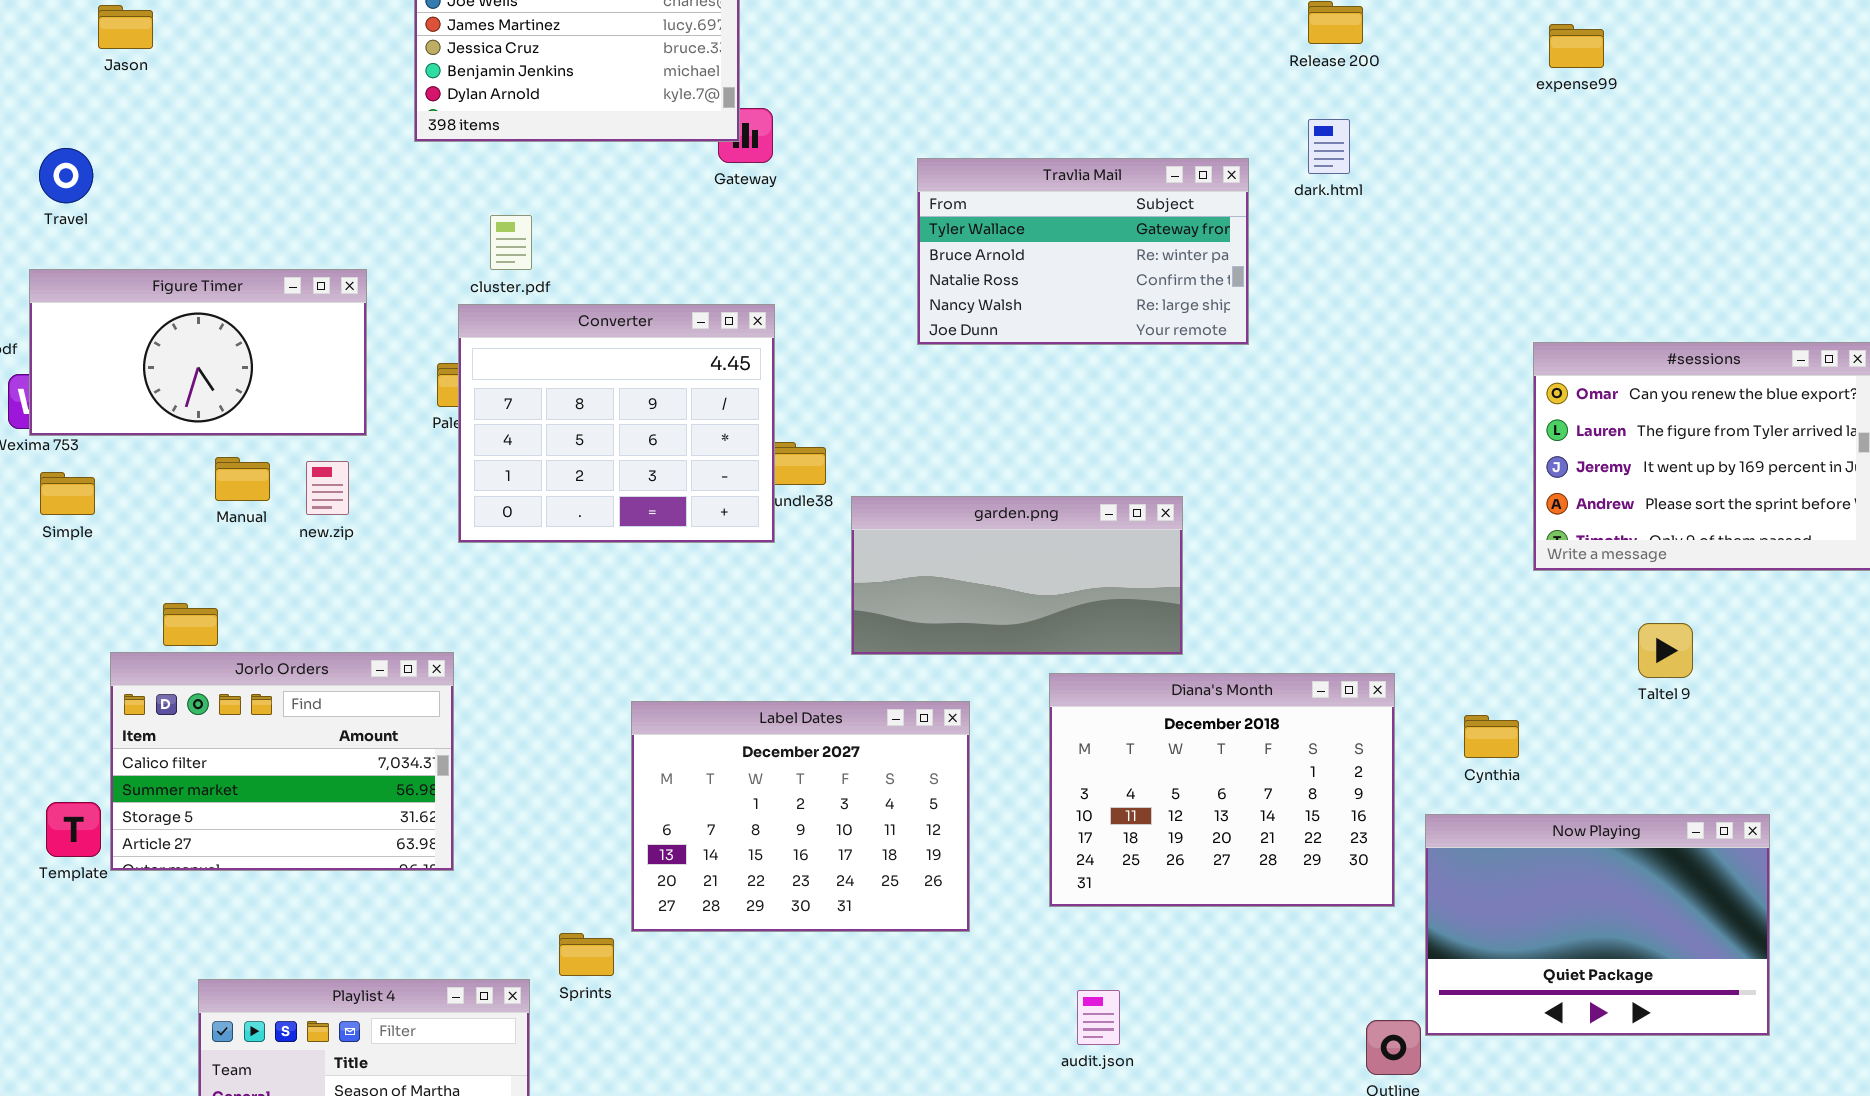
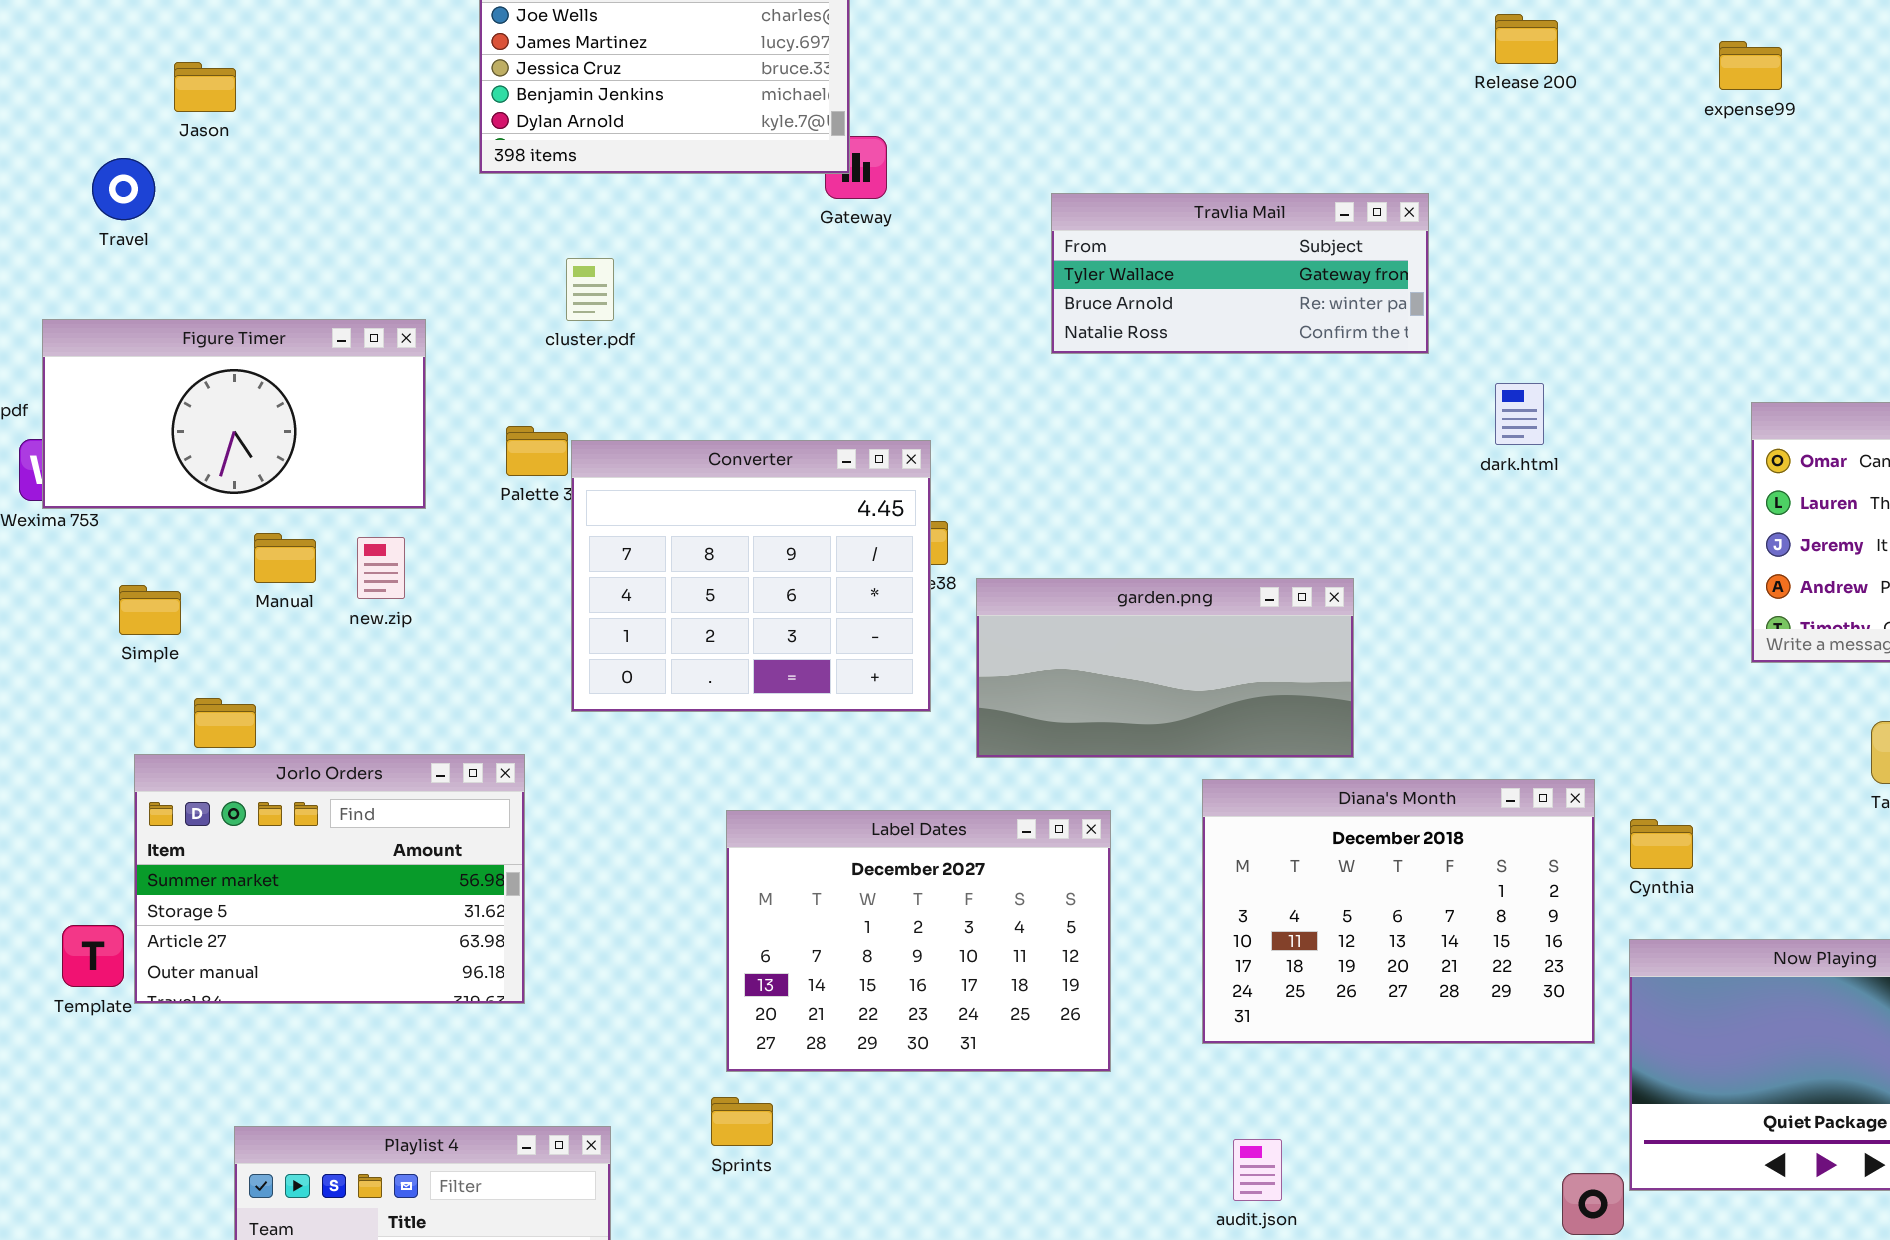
Jason: [98,5,153,49] -> [174,62,236,112], moved
expense99: [1549,24,1604,68] -> [1719,41,1782,90], moved
dark.html: [1308,119,1350,174] -> [1495,383,1544,445], moved
Travel: [39,148,93,203] -> [92,158,155,220], moved
Travlia Mail: [917,158,1249,345] -> [1051,193,1429,354], resized
Converter: [458,304,775,543] -> [571,440,931,712], moved
Simple: [40,472,95,515] -> [119,585,181,635], moved
Jorlo Orders: [110,652,454,871] -> [134,754,525,1004], scrolled down 1 row
Cynthia: [1464,715,1519,758] -> [1630,819,1693,869], moved
Sprints: [559,933,614,976] -> [711,1097,773,1146], moved

